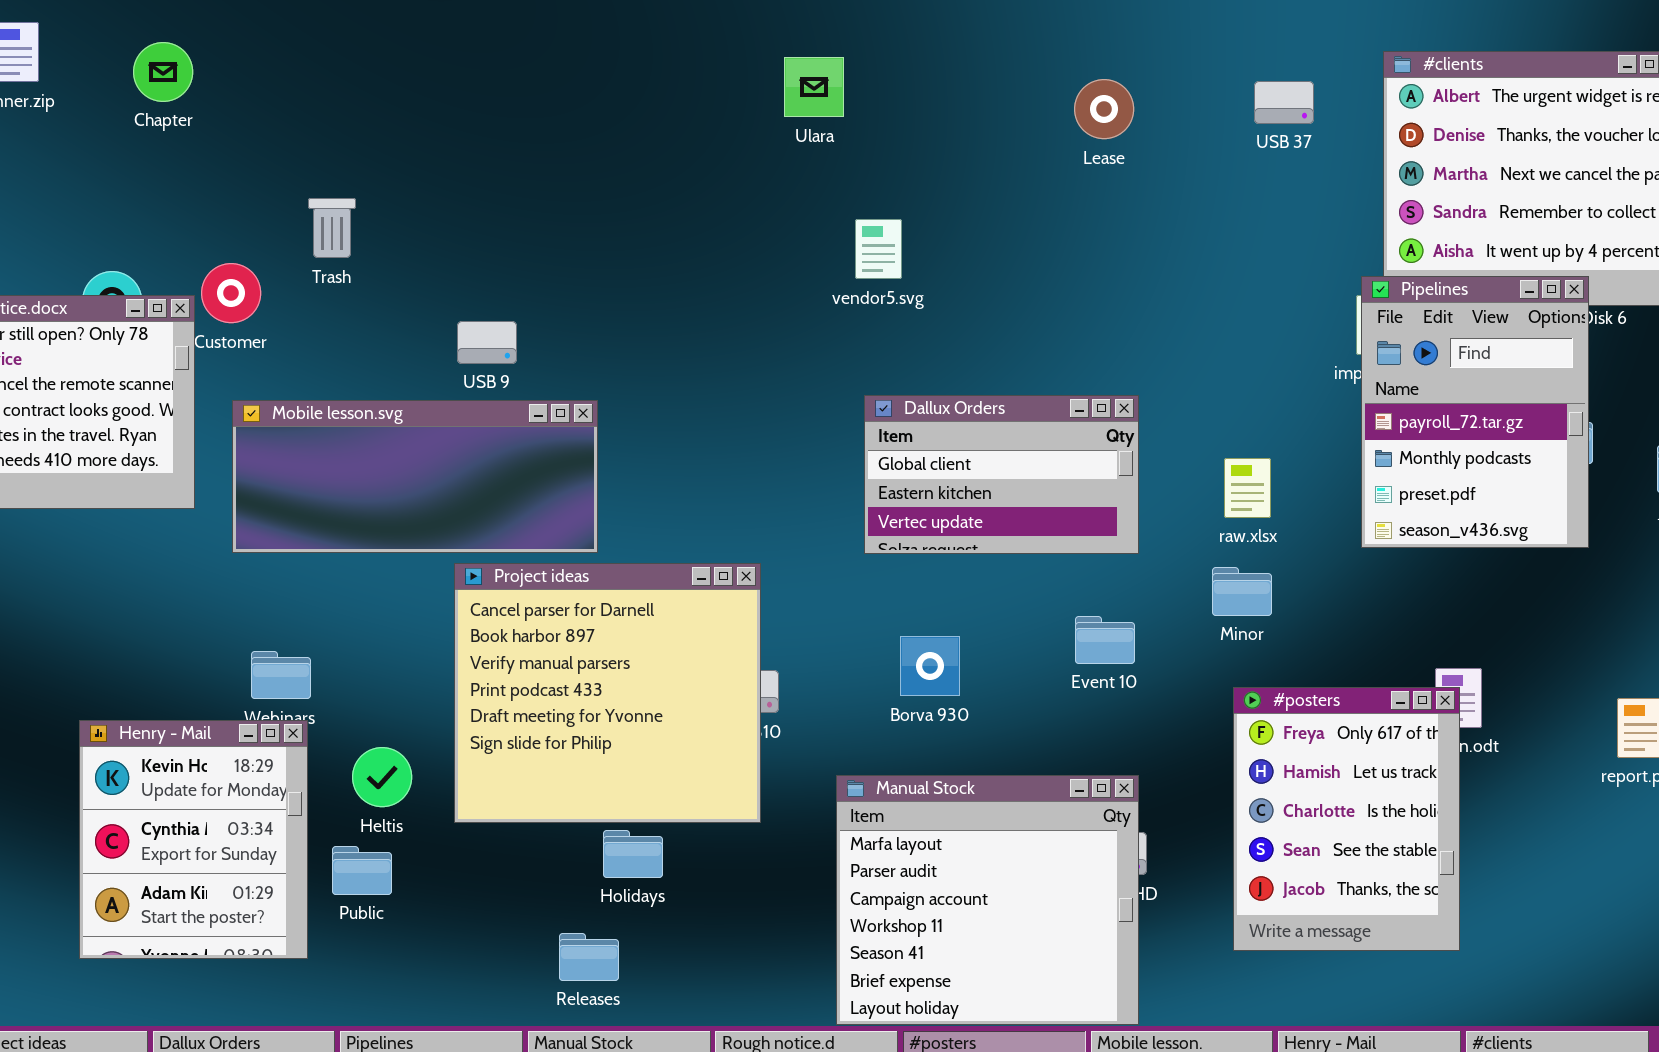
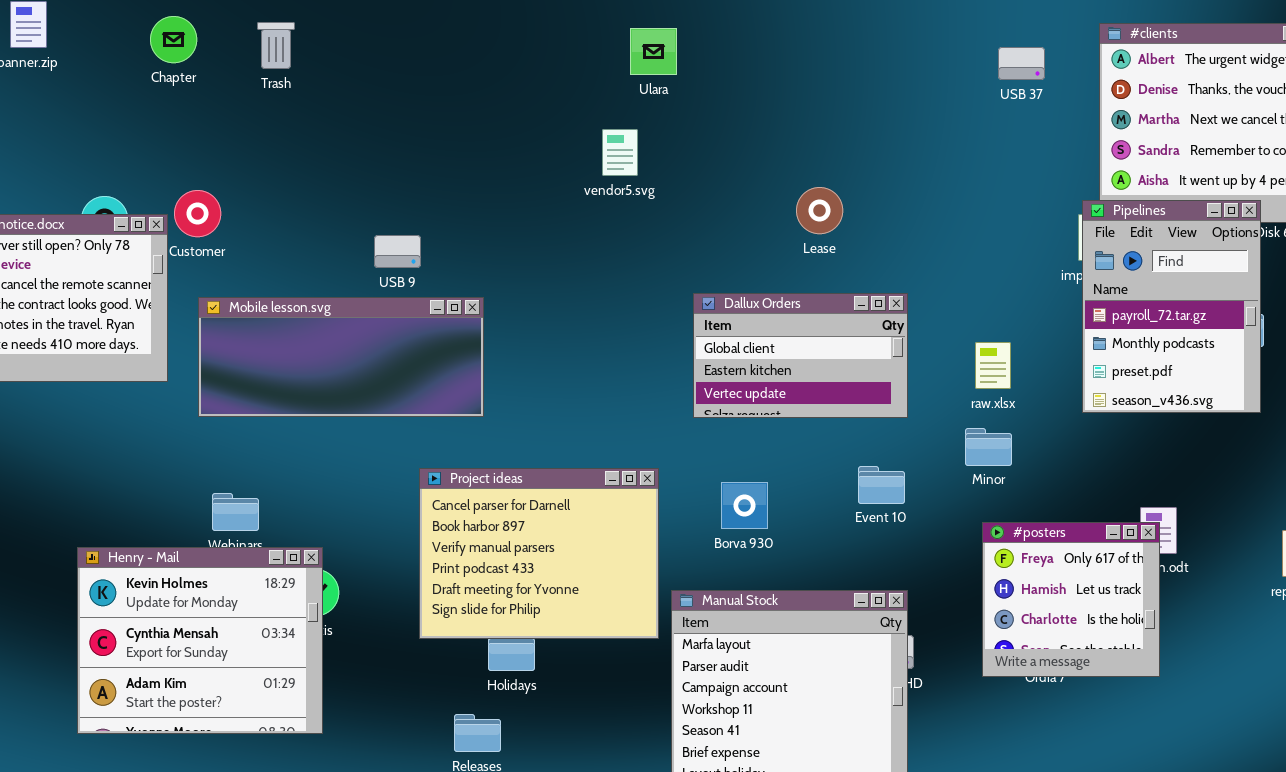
Chapter: [133,42,193,102] -> [150,16,197,63], moved
Lease: [1074,79,1134,139] -> [796,187,843,234], moved
Trash: [308,198,356,258] -> [257,22,295,69], moved
vendor5.svg: [855,219,902,279] -> [602,129,638,176], moved
Project ideas: [454,563,761,823] -> [419,468,659,639], moved, resized
#posters: [1233,687,1460,951] -> [982,522,1160,677], resized
Henry - Mail: [79,720,308,959] -> [77,547,323,734], resized

